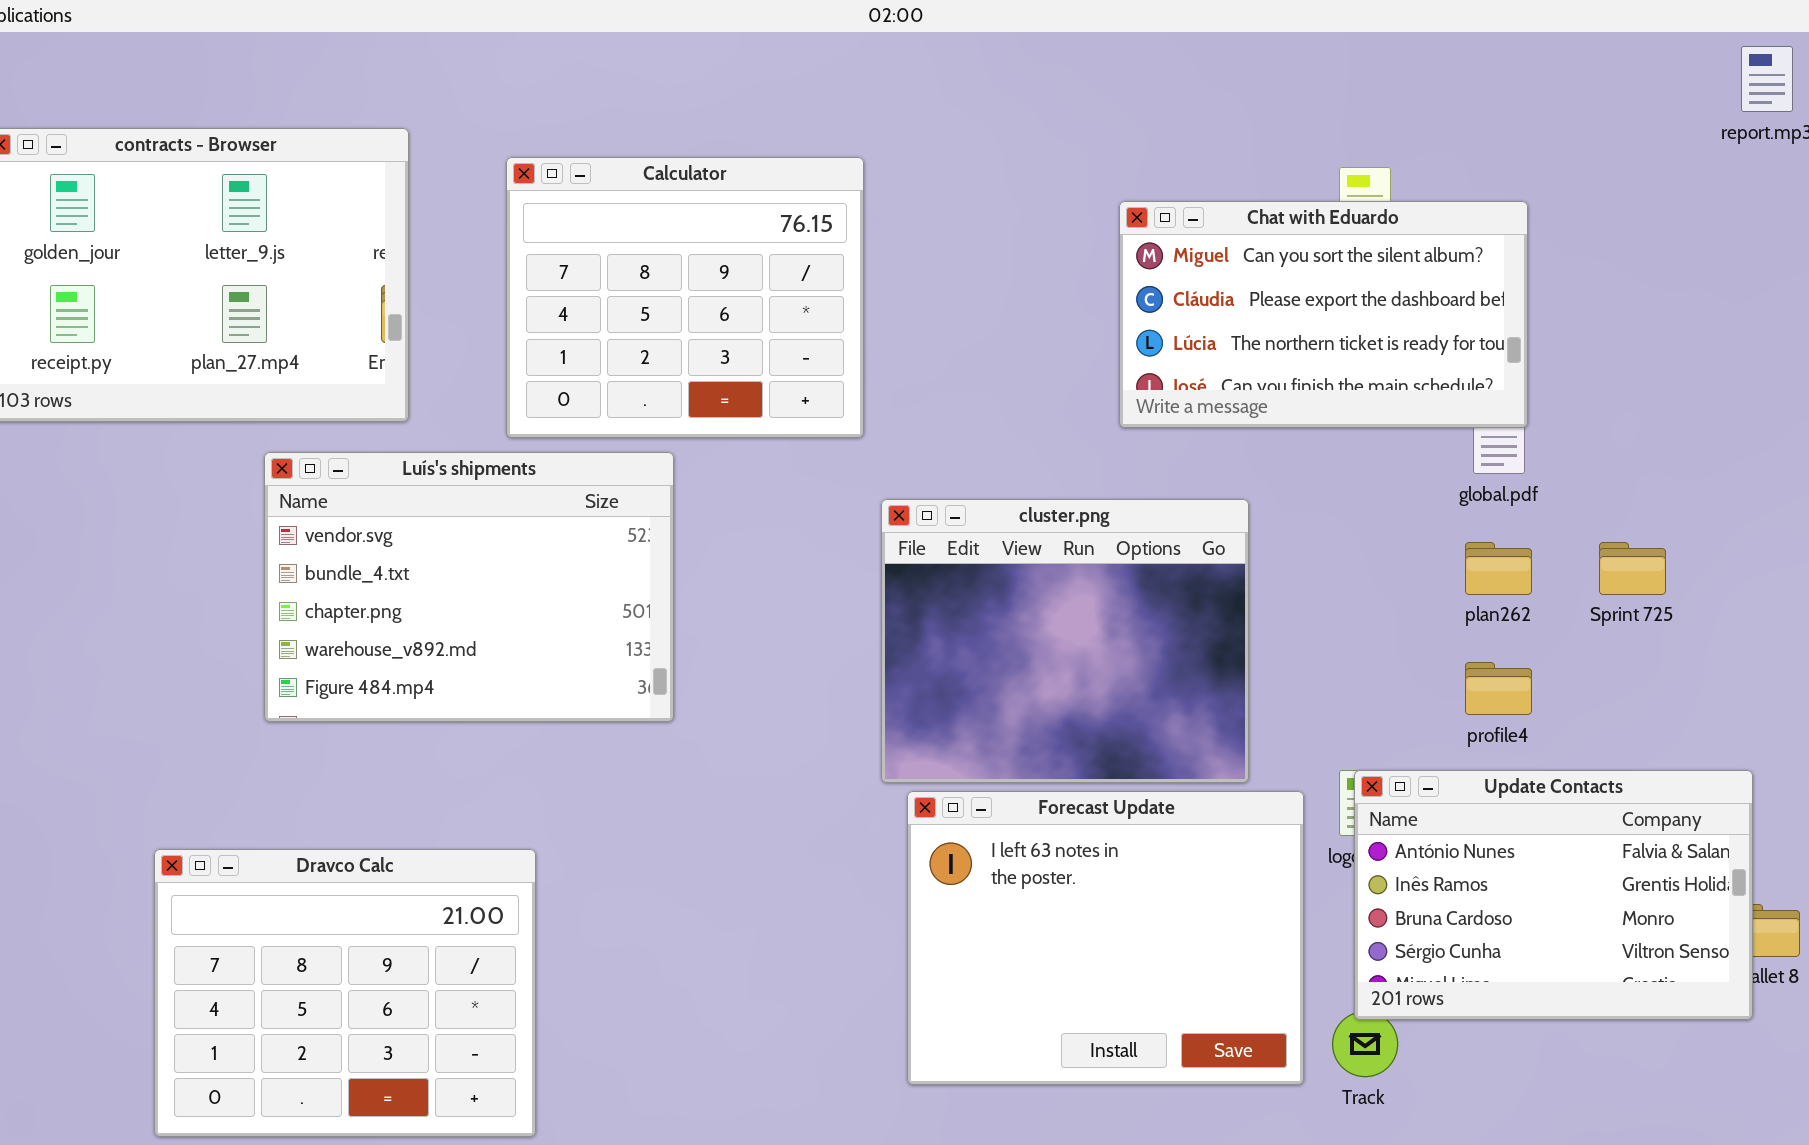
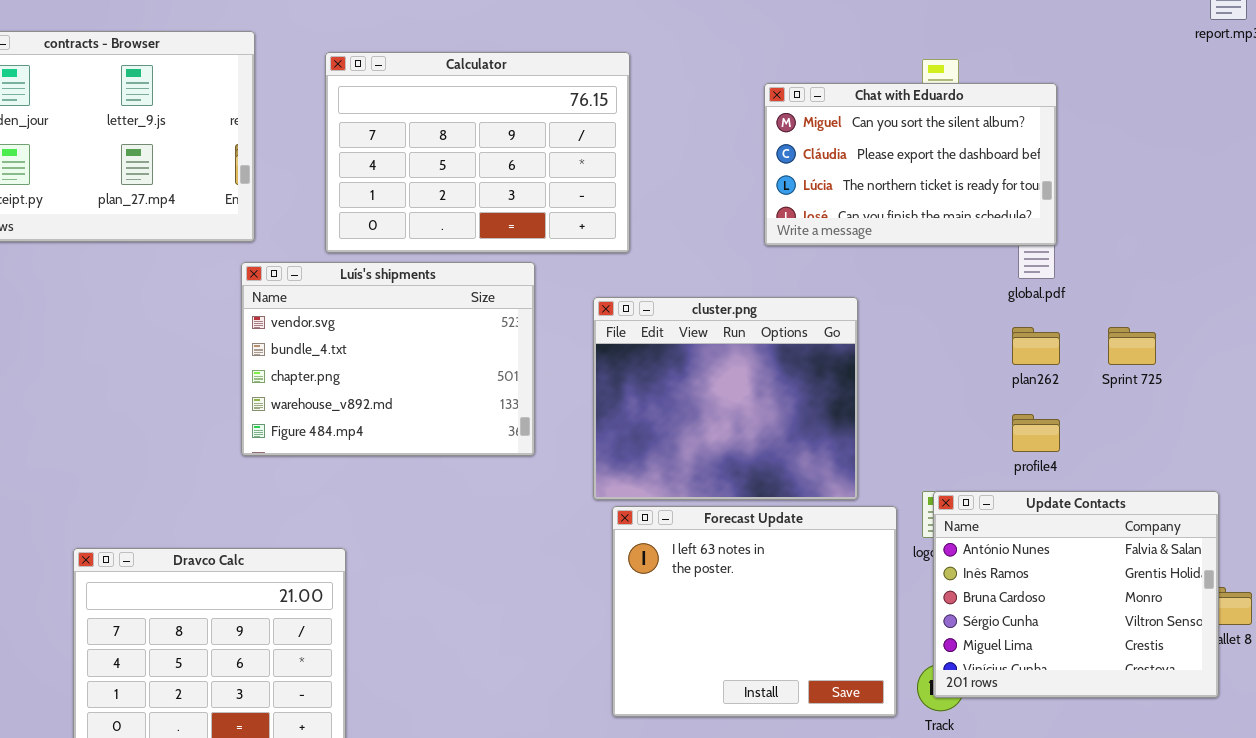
Calculator: [506,157,864,438] -> [325,52,630,253], resized
Luís's shipments: [264,452,674,722] -> [241,262,535,456], moved
Update Contacts: [1354,770,1753,1020] -> [933,491,1219,698], resized

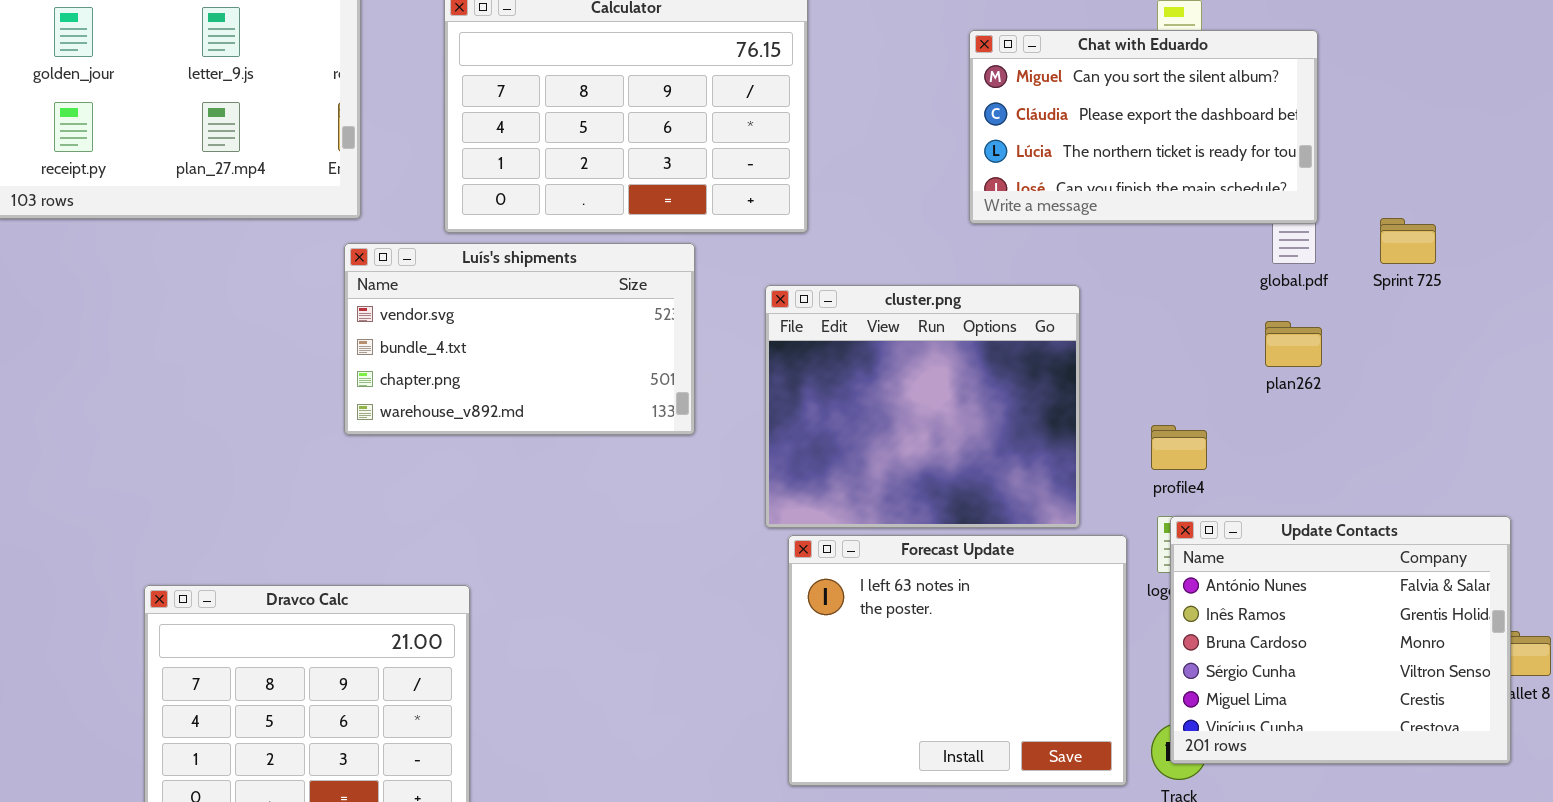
Luís's shipments: [241,262,535,456] -> [344,243,695,435], resized
Sprint 725: [1108,327,1156,365] -> [1380,218,1436,264], moved
profile4: [1012,414,1060,452] -> [1151,425,1207,470], moved

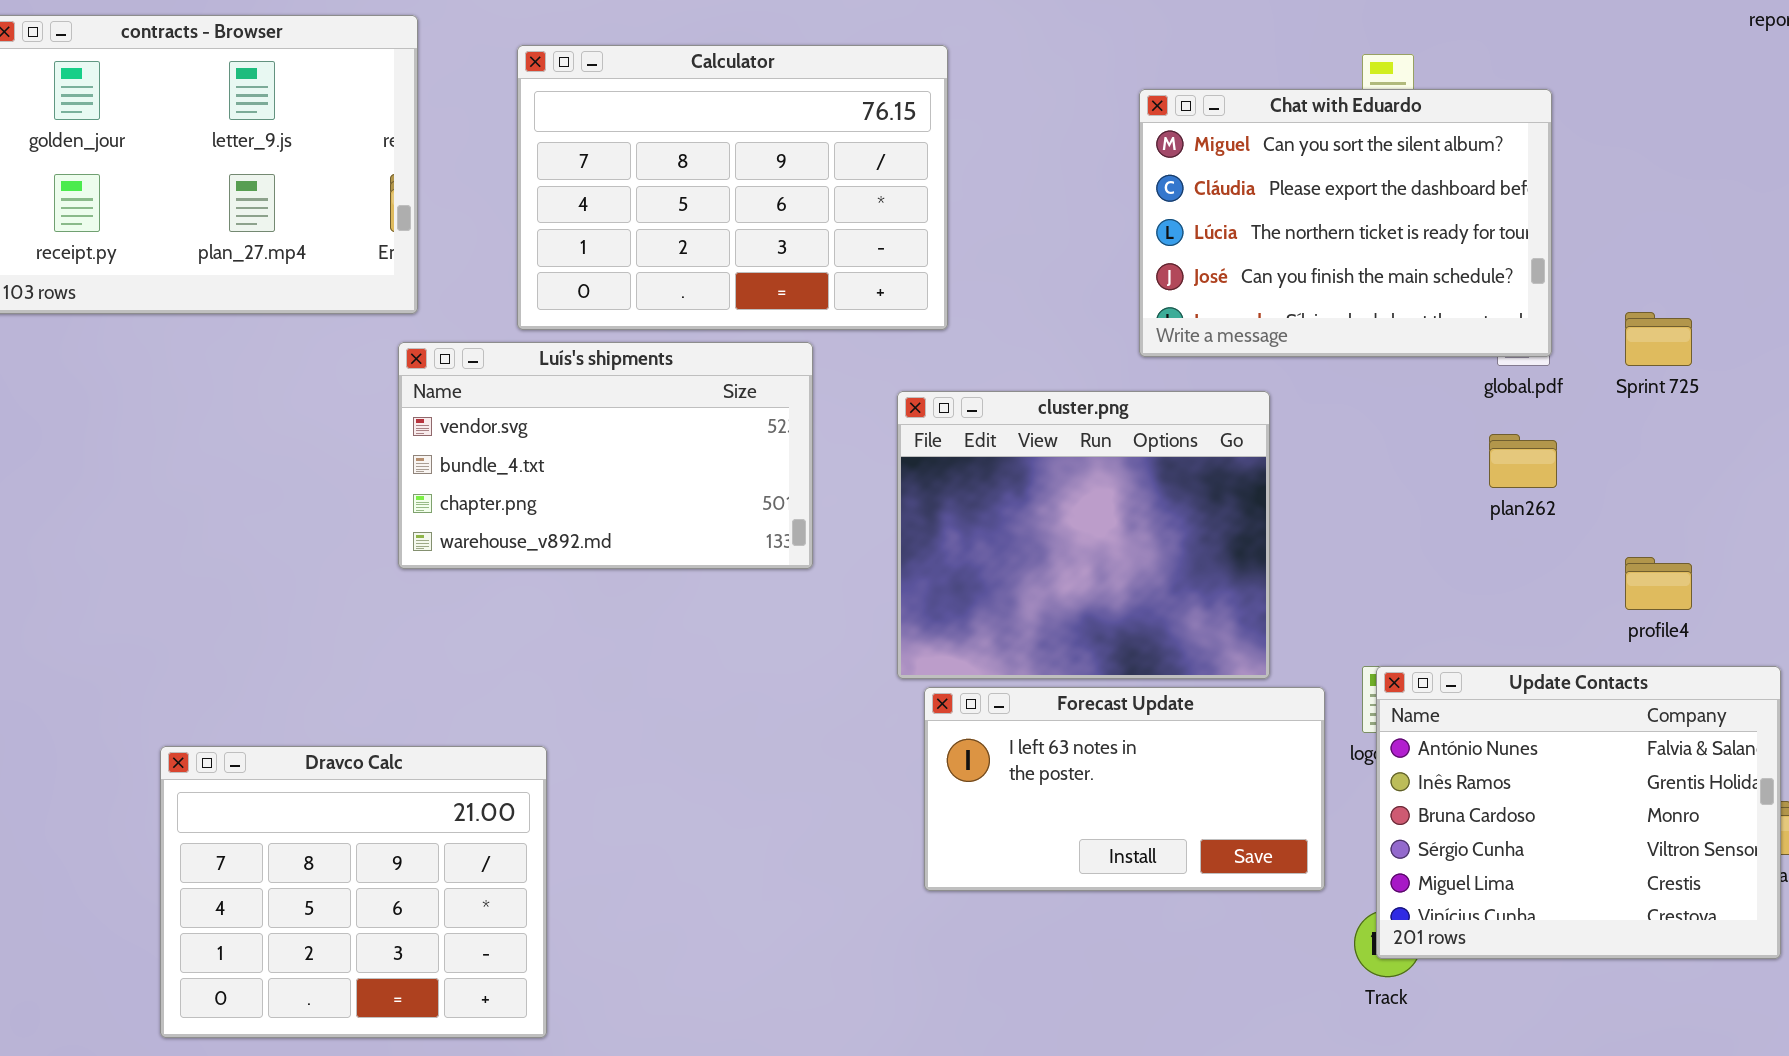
Chat with Eduardo: [969,30,1318,224] -> [1139,89,1552,357], resized
profile4: [1151,425,1207,470] -> [1625,557,1692,610], moved
Forecast Update: [788,535,1127,786] -> [924,687,1325,891], resized

